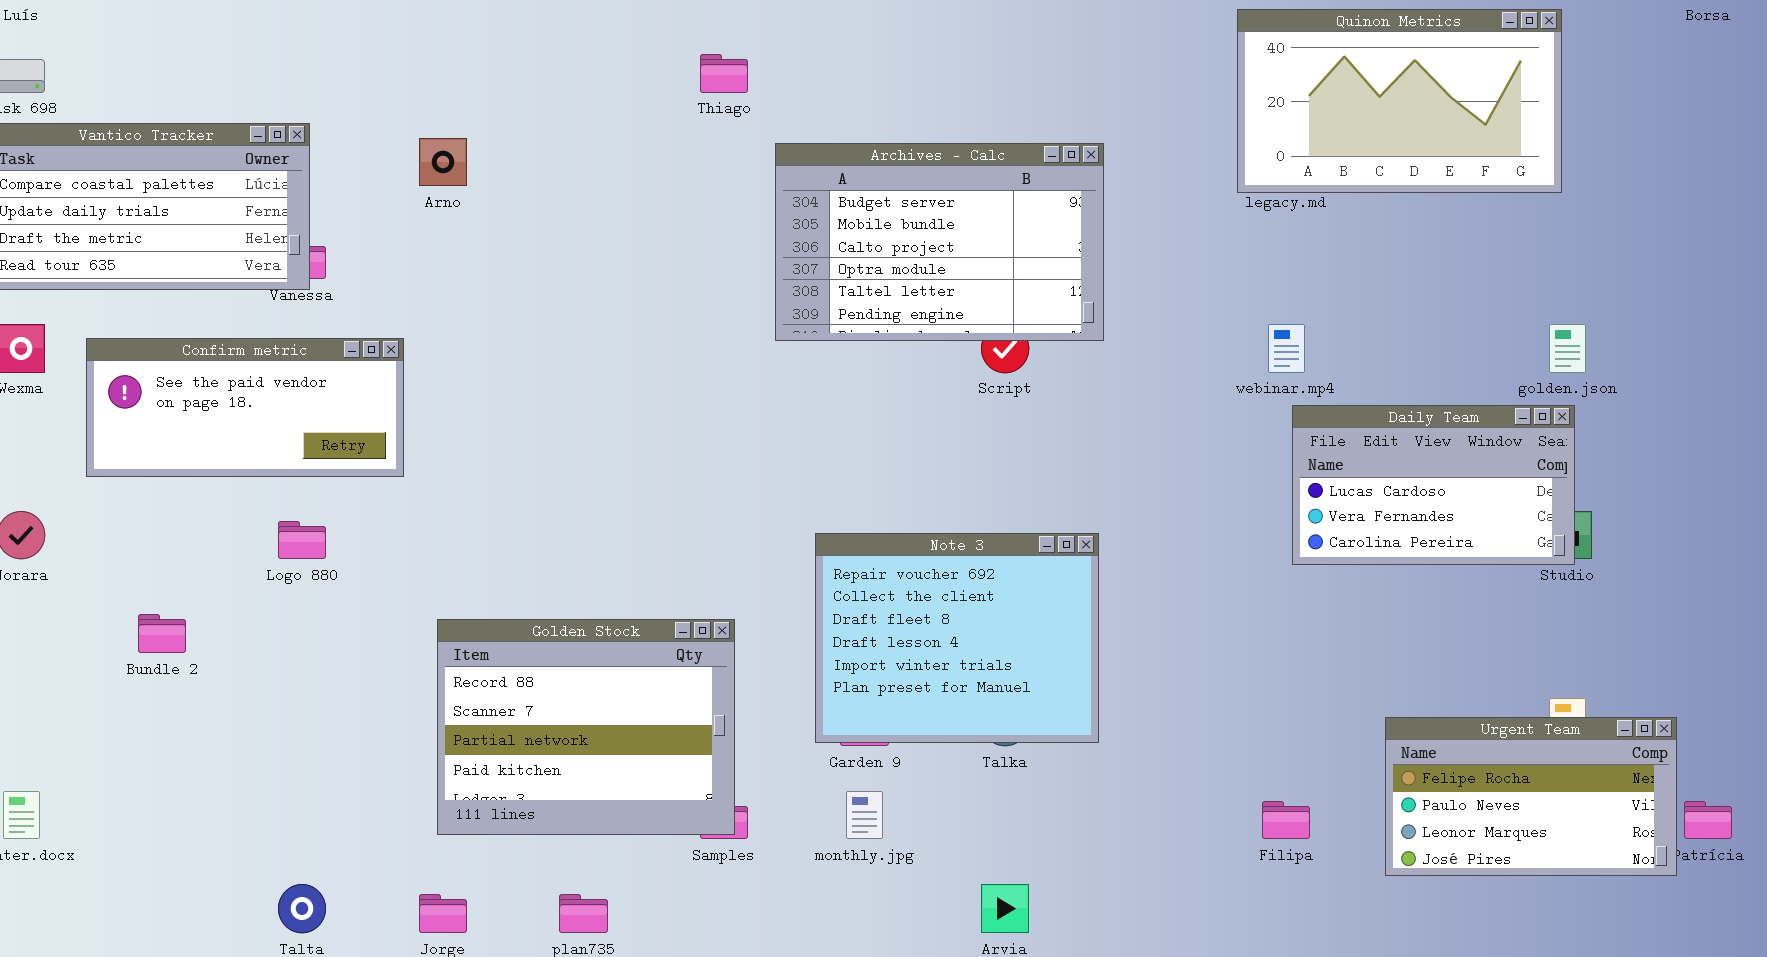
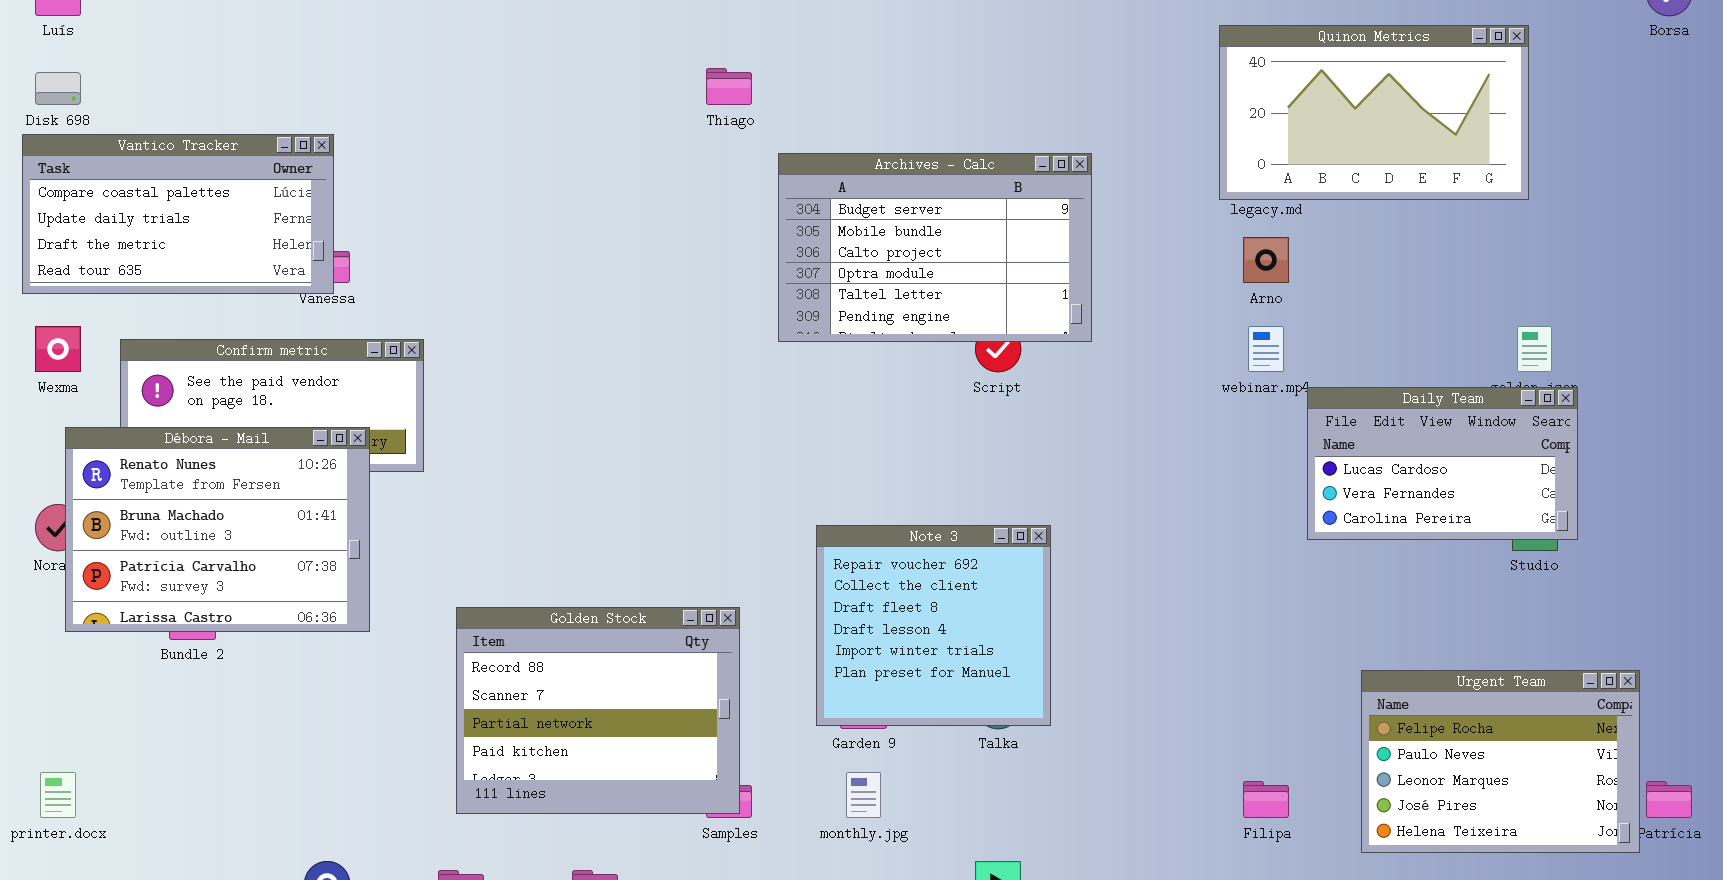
Arno: [419,138,467,186] -> [1243,237,1289,283], moved
Daily Team: [1292,405,1575,565] -> [1307,387,1578,540], moved
Débora - Mail: none -> [65,427,370,632], opened
Note 3: [815,533,1099,743] -> [816,525,1051,726], resized
Urgent Team: [1385,717,1677,876] -> [1361,670,1640,853], resized

